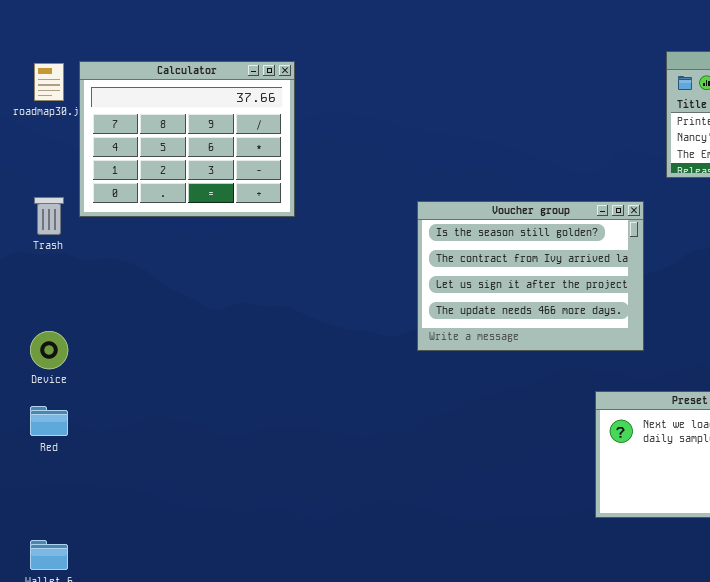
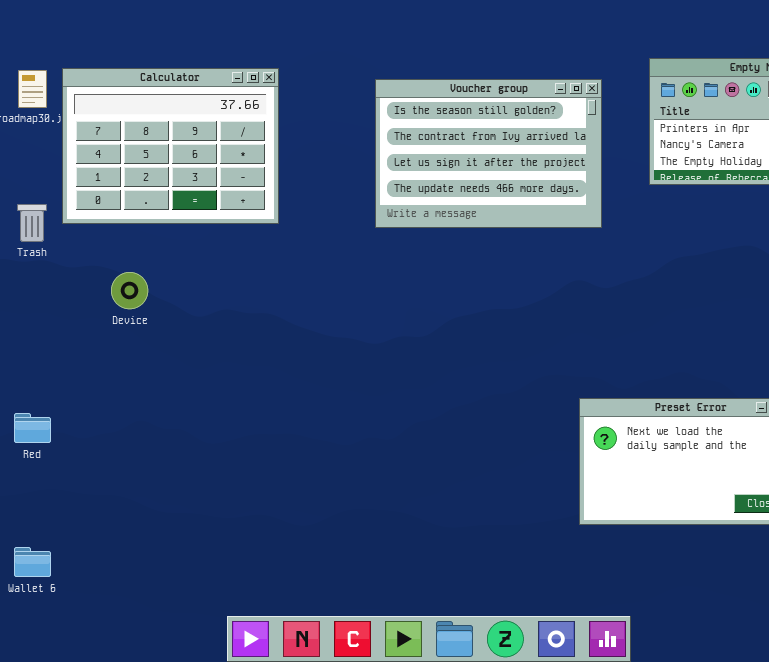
Voucher group: [417,201,644,351] -> [375,79,602,228], moved
Device: [30,331,68,369] -> [111,272,148,309], moved

